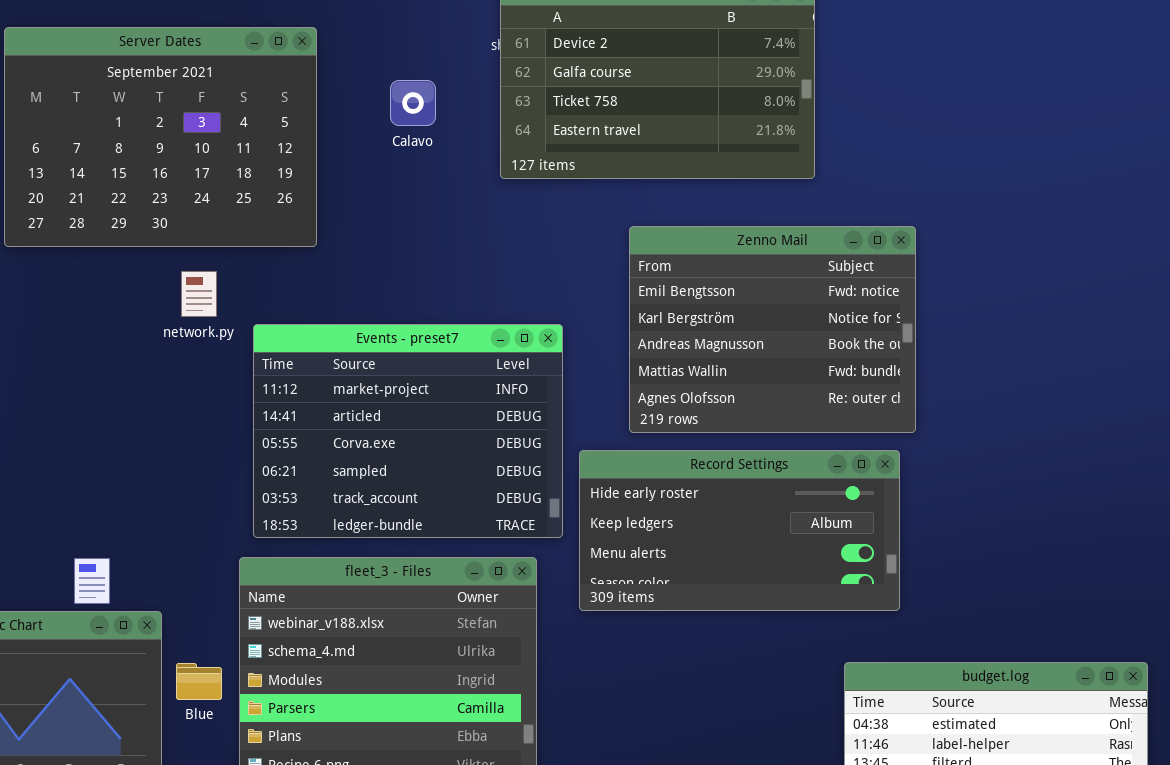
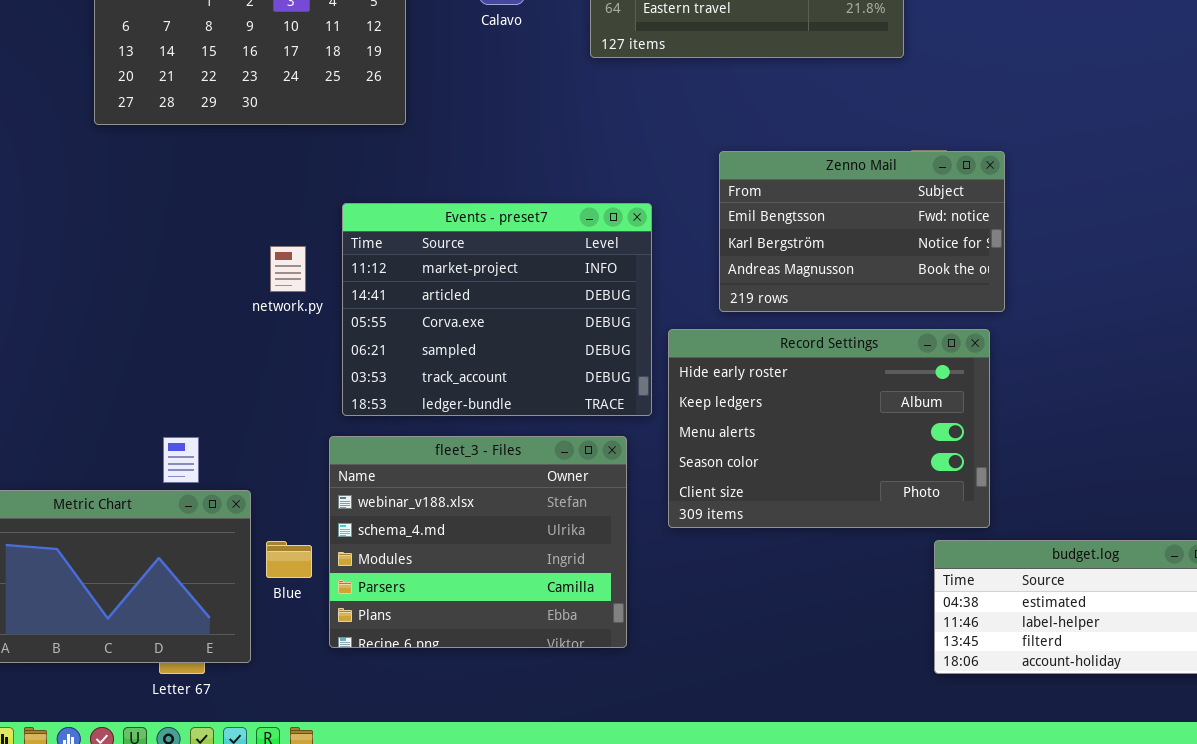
Zenno Mail: [629,226,916,433] -> [719,151,1005,312], resized
network.py: [181,271,217,317] -> [270,246,306,292], moved
Record Settings: [579,450,900,611] -> [668,329,990,528], resized

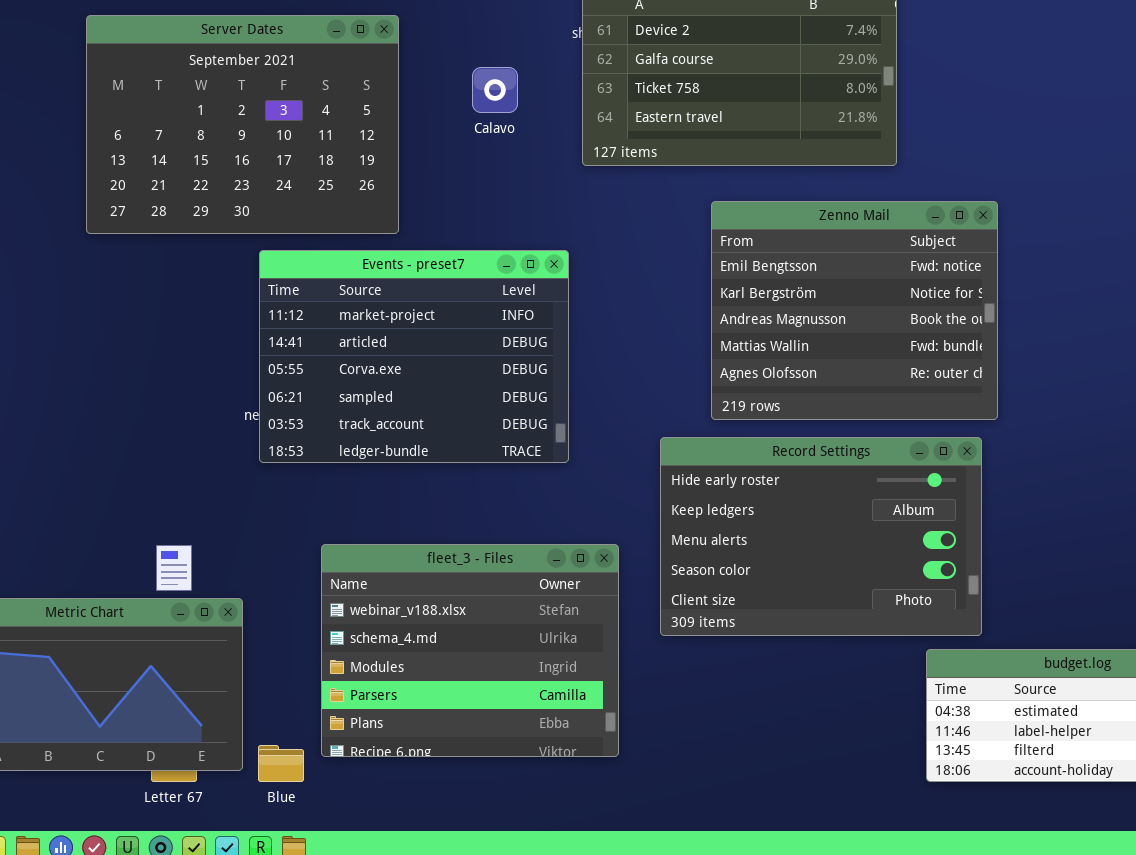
Zenno Mail: [719,151,1005,312] -> [711,201,998,420], resized
Events - preset7: [342,203,652,416] -> [259,250,569,463], moved
Blue: [266,541,312,578] -> [258,745,304,782], moved

